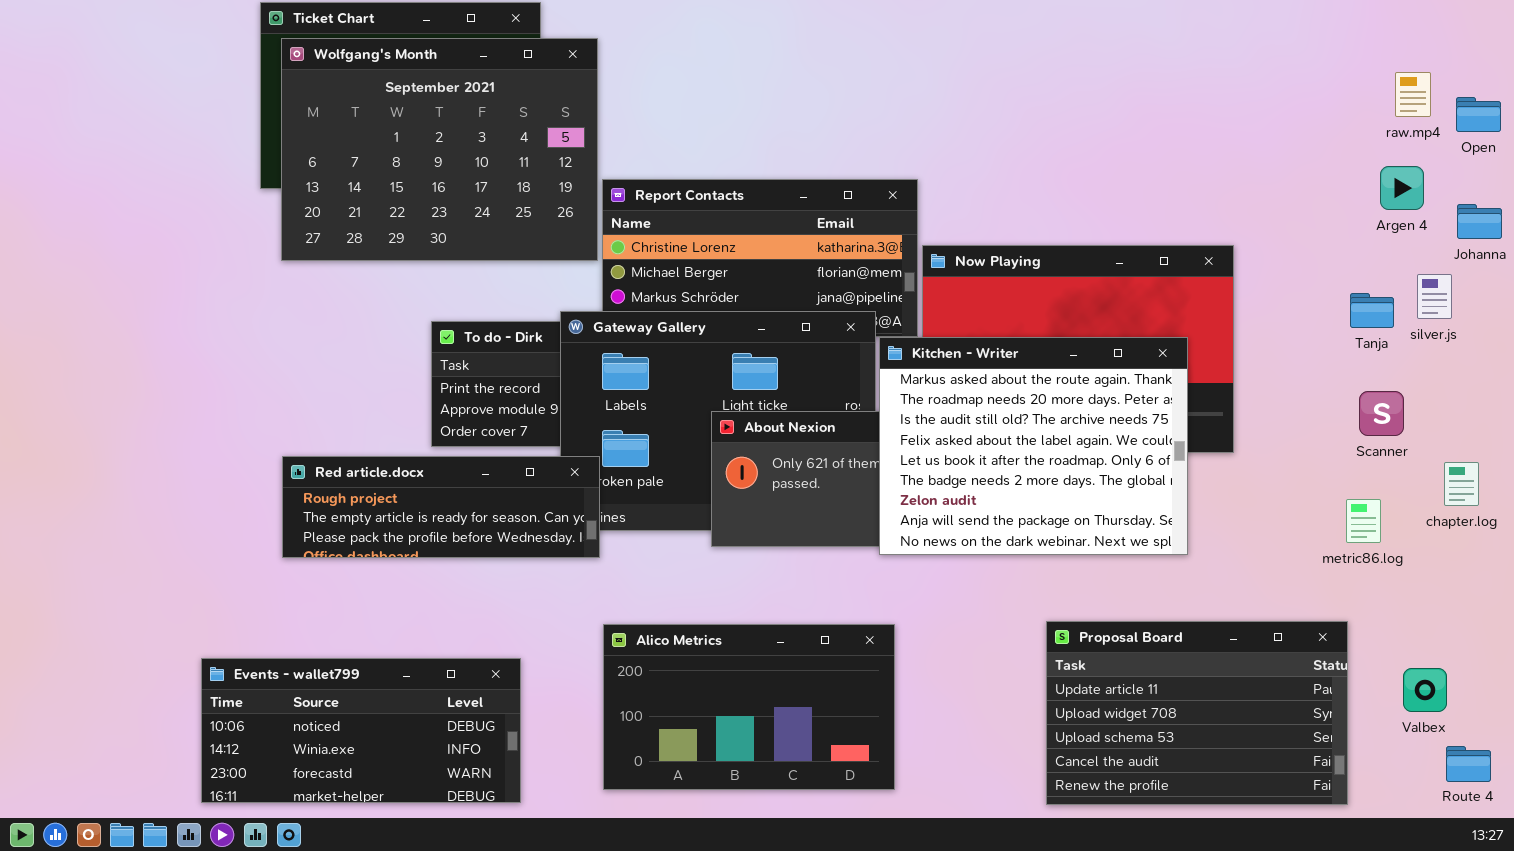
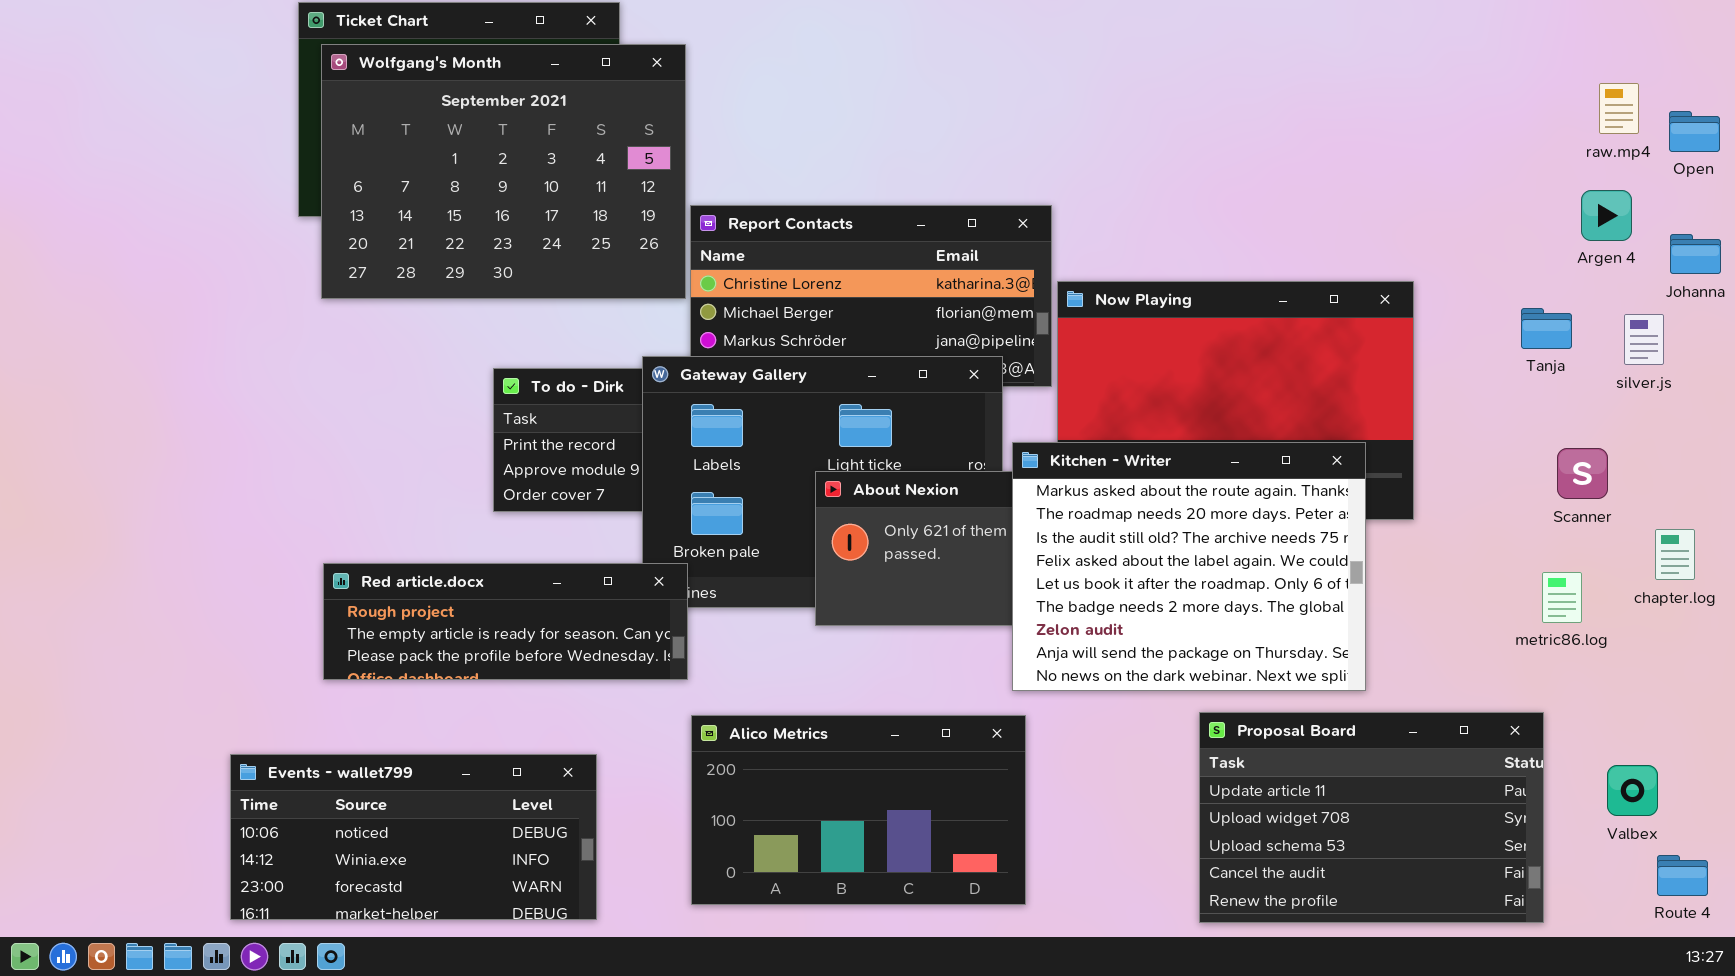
Tanja: [1350,293,1394,328] -> [1521,308,1572,349], moved
Kitchen - Writer: [879,337,1188,555] -> [1012,442,1366,691], moved
Red article.docx: [282,456,600,558] -> [323,563,688,680], moved

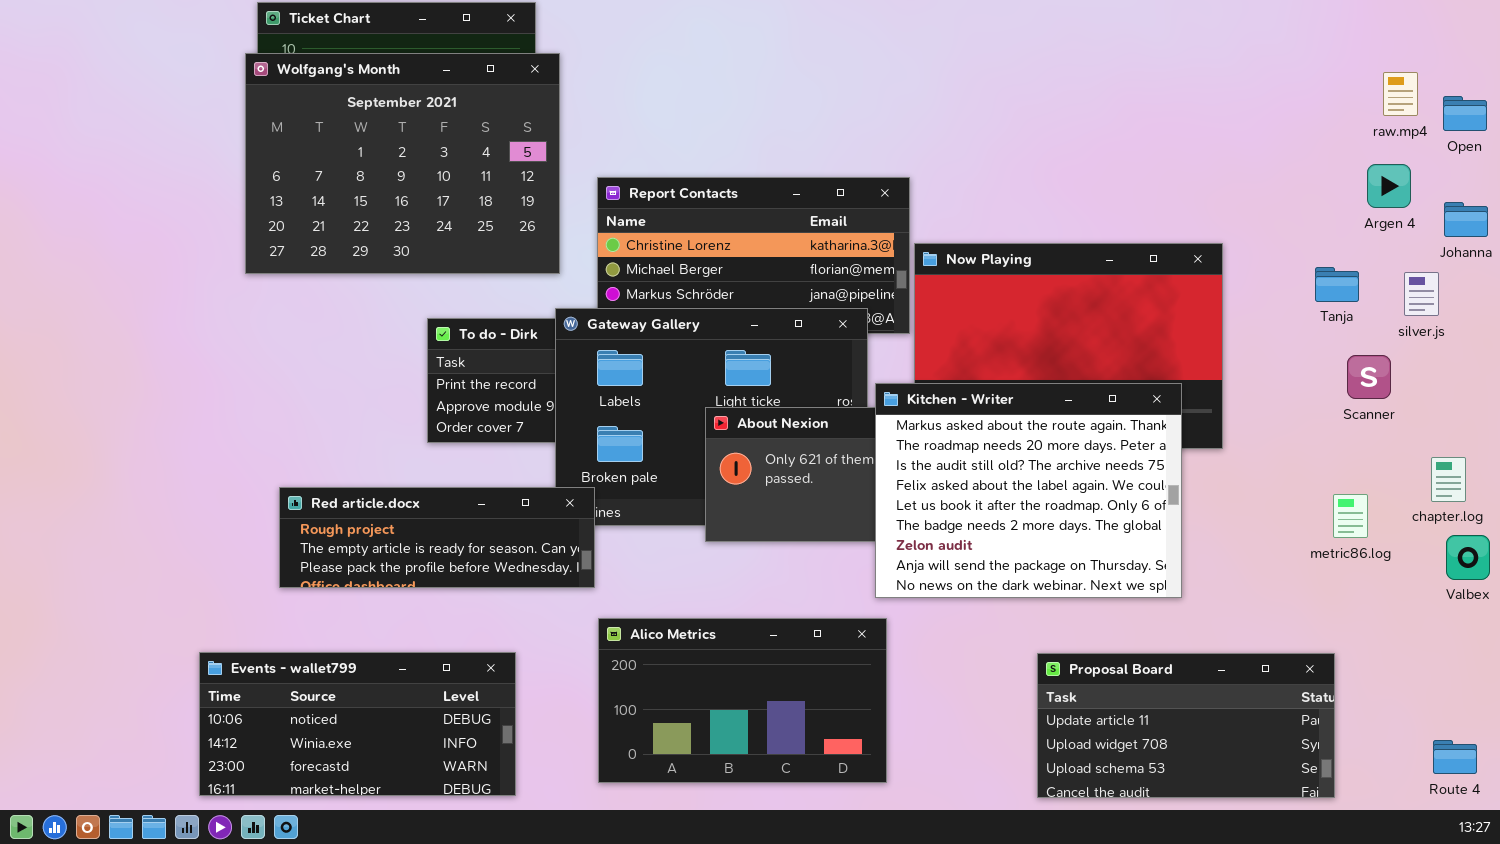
Wolfgang's Month: [321,44,686,299] -> [245,53,560,274], moved
Scanner: [1557,448,1608,499] -> [1347,355,1391,399], moved
Proposal Board: [1199,712,1544,923] -> [1037,653,1335,798], resized
Valbex: [1607,765,1658,816] -> [1446,535,1490,580], moved

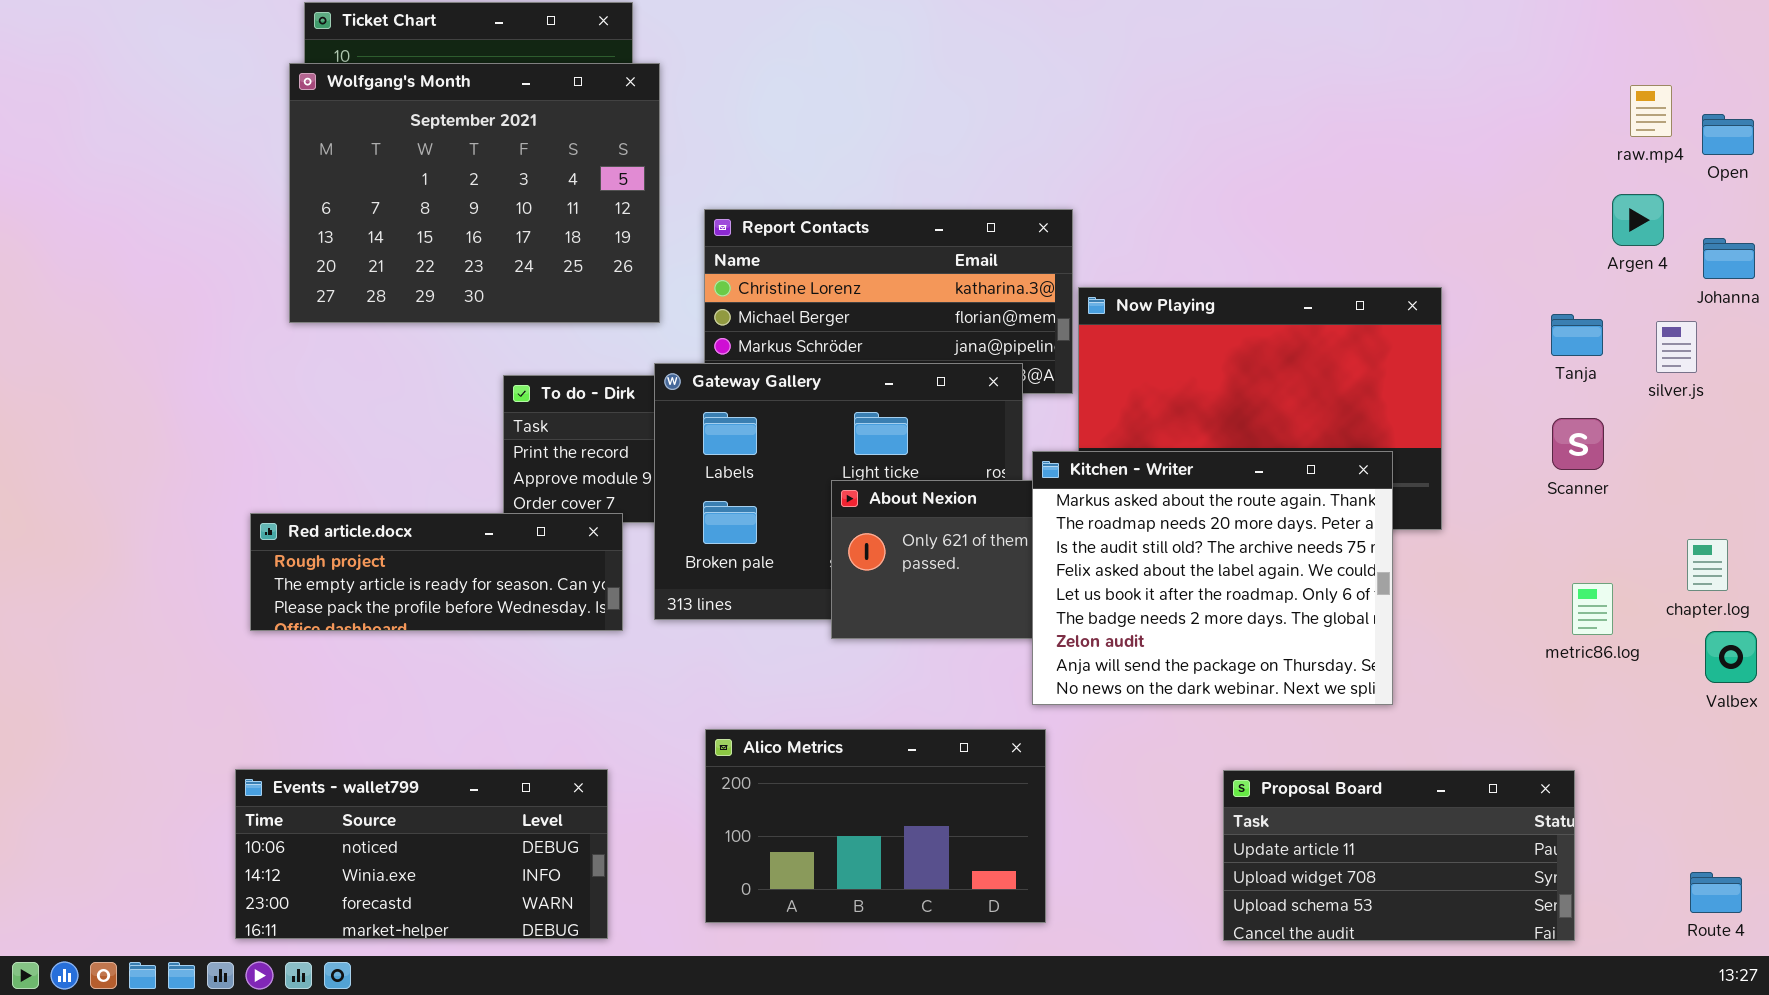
Scanner: [1347,355,1391,399] -> [1552,418,1604,470], moved
Red article.docx: [279,487,595,588] -> [250,513,623,631], moved

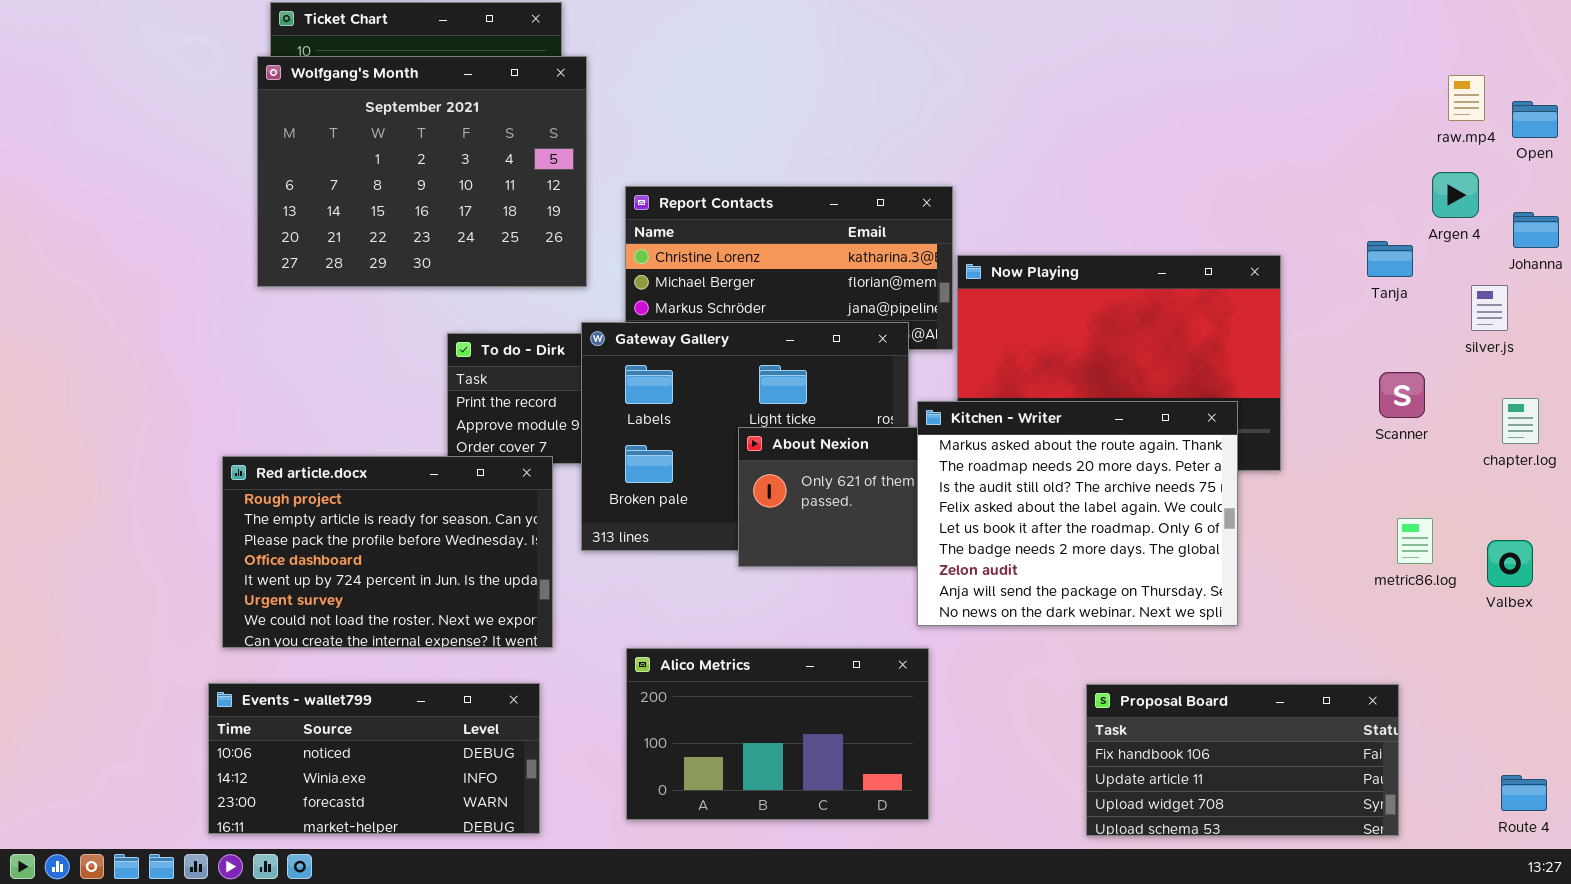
Tanja: [1551,314,1603,356] -> [1367,241,1413,277], moved
Red article.docx: [250,513,623,631] -> [222,456,553,648], resized
chapter.log: [1687,539,1728,591] -> [1502,398,1539,444], moved
Valbex: [1705,631,1757,683] -> [1487,540,1533,587], moved
Proposal Board: [1223,770,1575,941] -> [1086,684,1399,836], scrolled up 1 row

